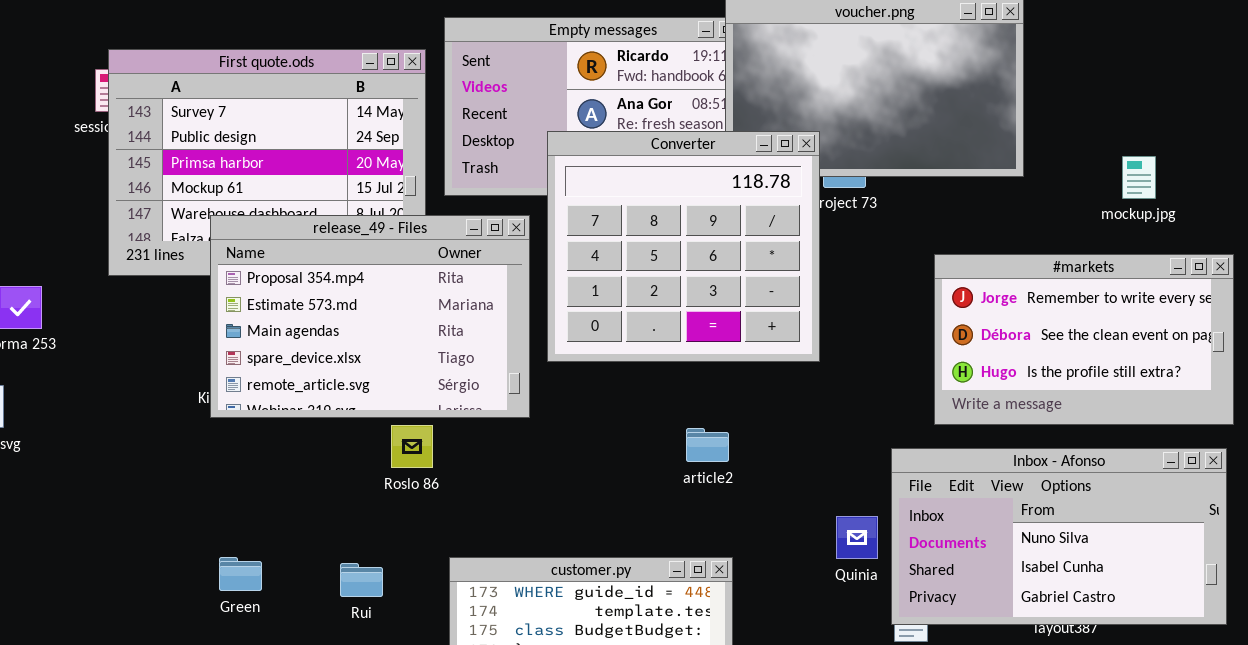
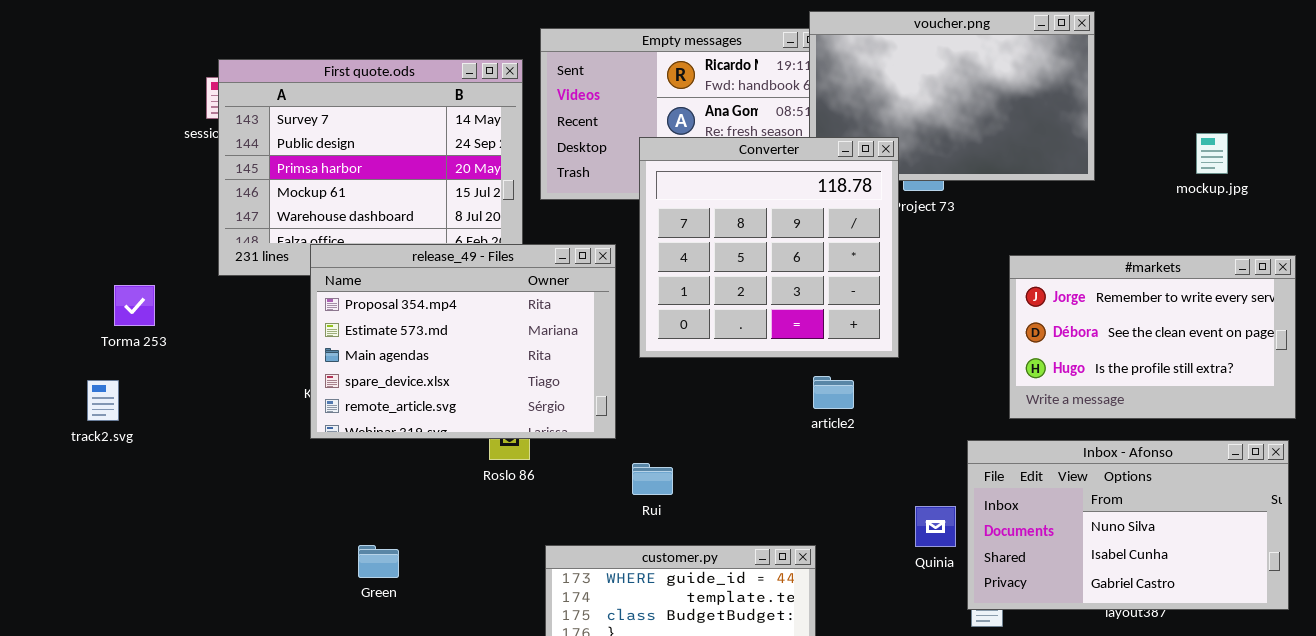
mockup.jpg: [1122,156,1156,199] -> [1196,133,1228,174], moved
release_49 - Files: [210,215,530,418] -> [310,244,616,439], moved
article2: [686,428,729,462] -> [813,376,854,409], moved
Green: [219,557,262,591] -> [358,545,399,578], moved
Rui: [340,563,383,597] -> [632,463,673,495], moved

